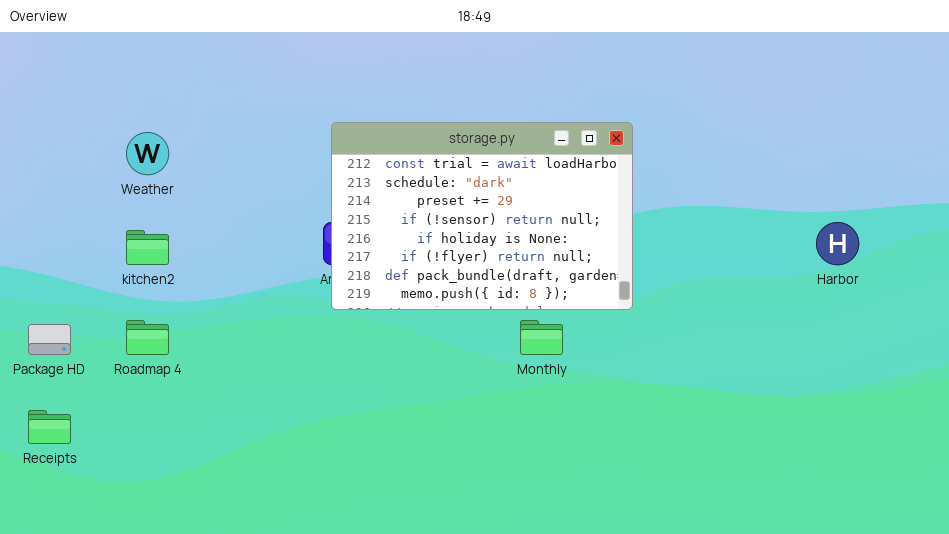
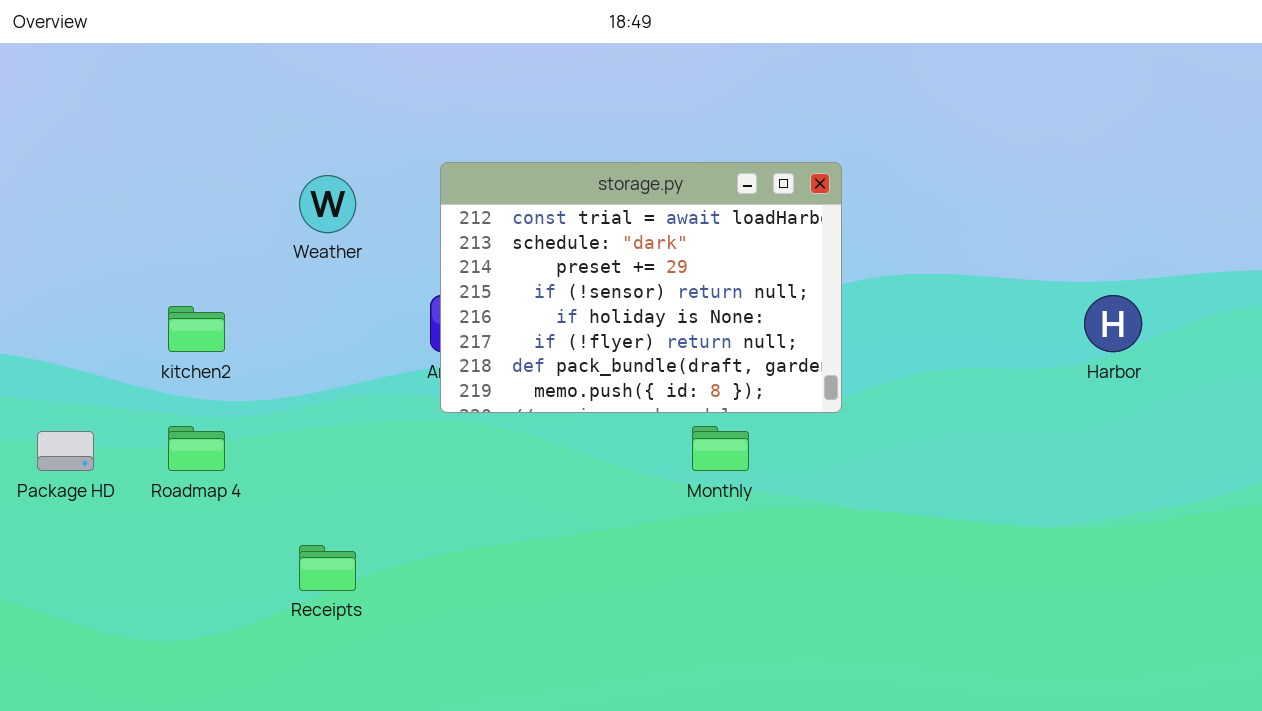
Weather: [126,132,169,175] -> [299,175,356,233], moved
Receipts: [28,410,71,444] -> [299,545,356,591], moved

